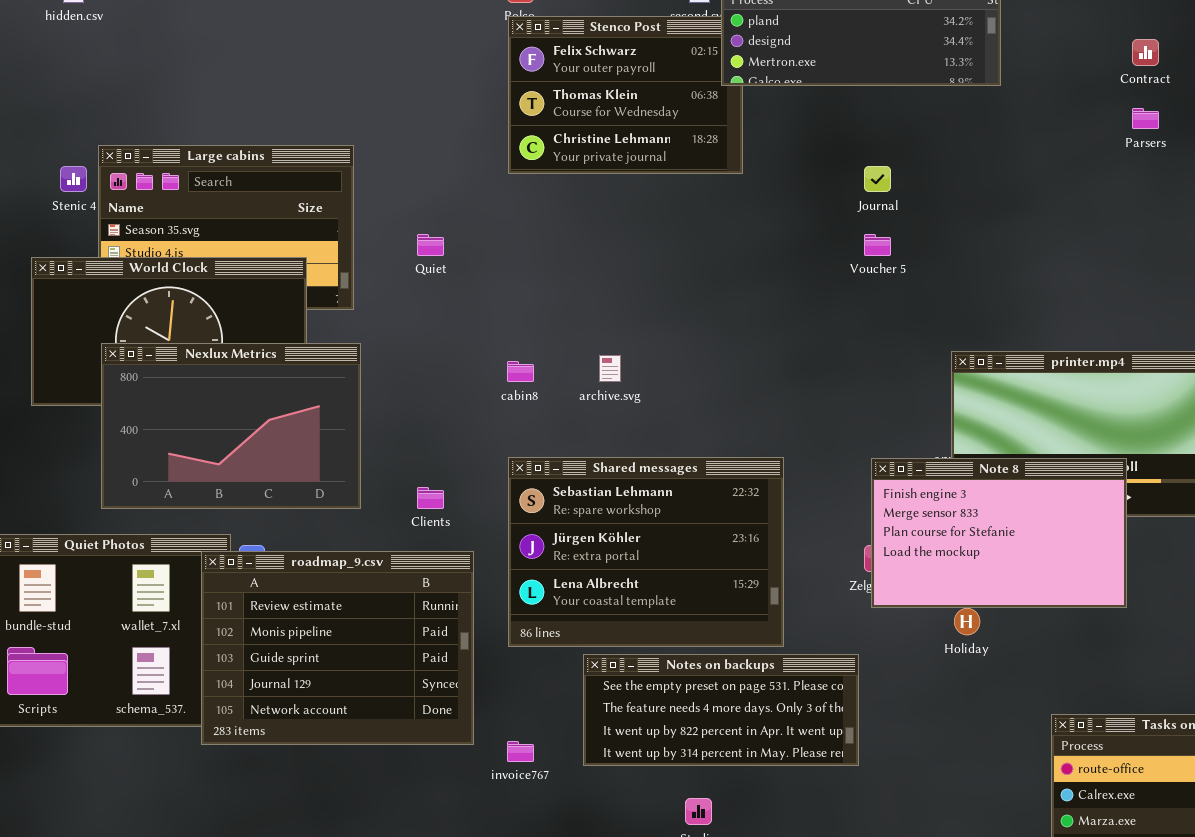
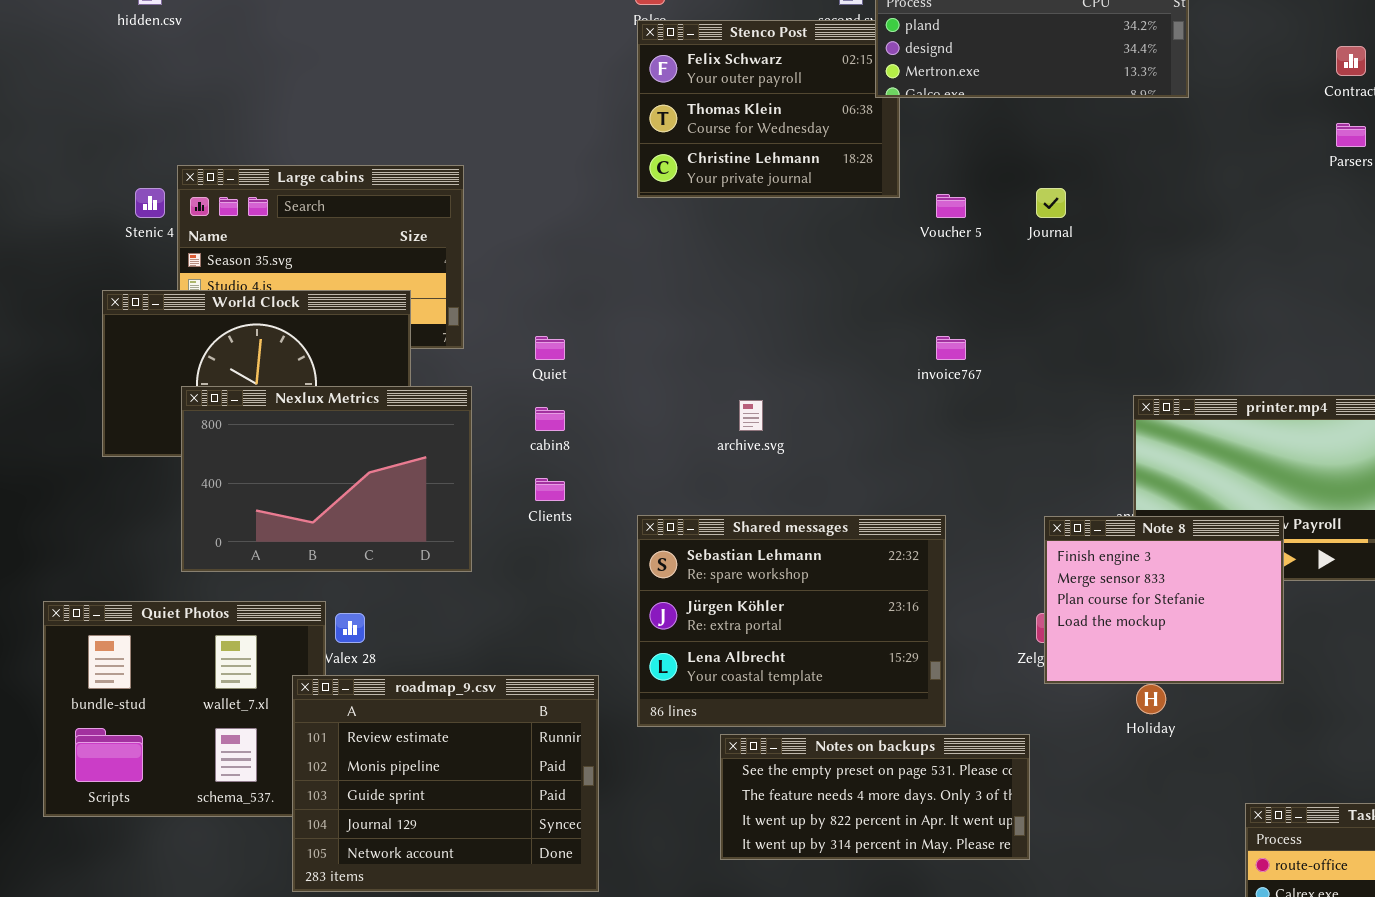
Quiet: [417,234,444,256] -> [535,336,565,360], moved
Voucher 5: [864,234,891,256] -> [936,194,966,218], moved
cabin8: [507,361,534,382] -> [535,407,565,431], moved
Note 8: [871,458,1127,608] -> [1044,516,1284,684], resized
Clients: [417,487,444,509] -> [535,478,565,501], moved
roadmap_9.csv: [201,551,474,745] -> [292,675,599,892], moved
invoice767: [507,741,534,762] -> [936,336,966,360], moved

